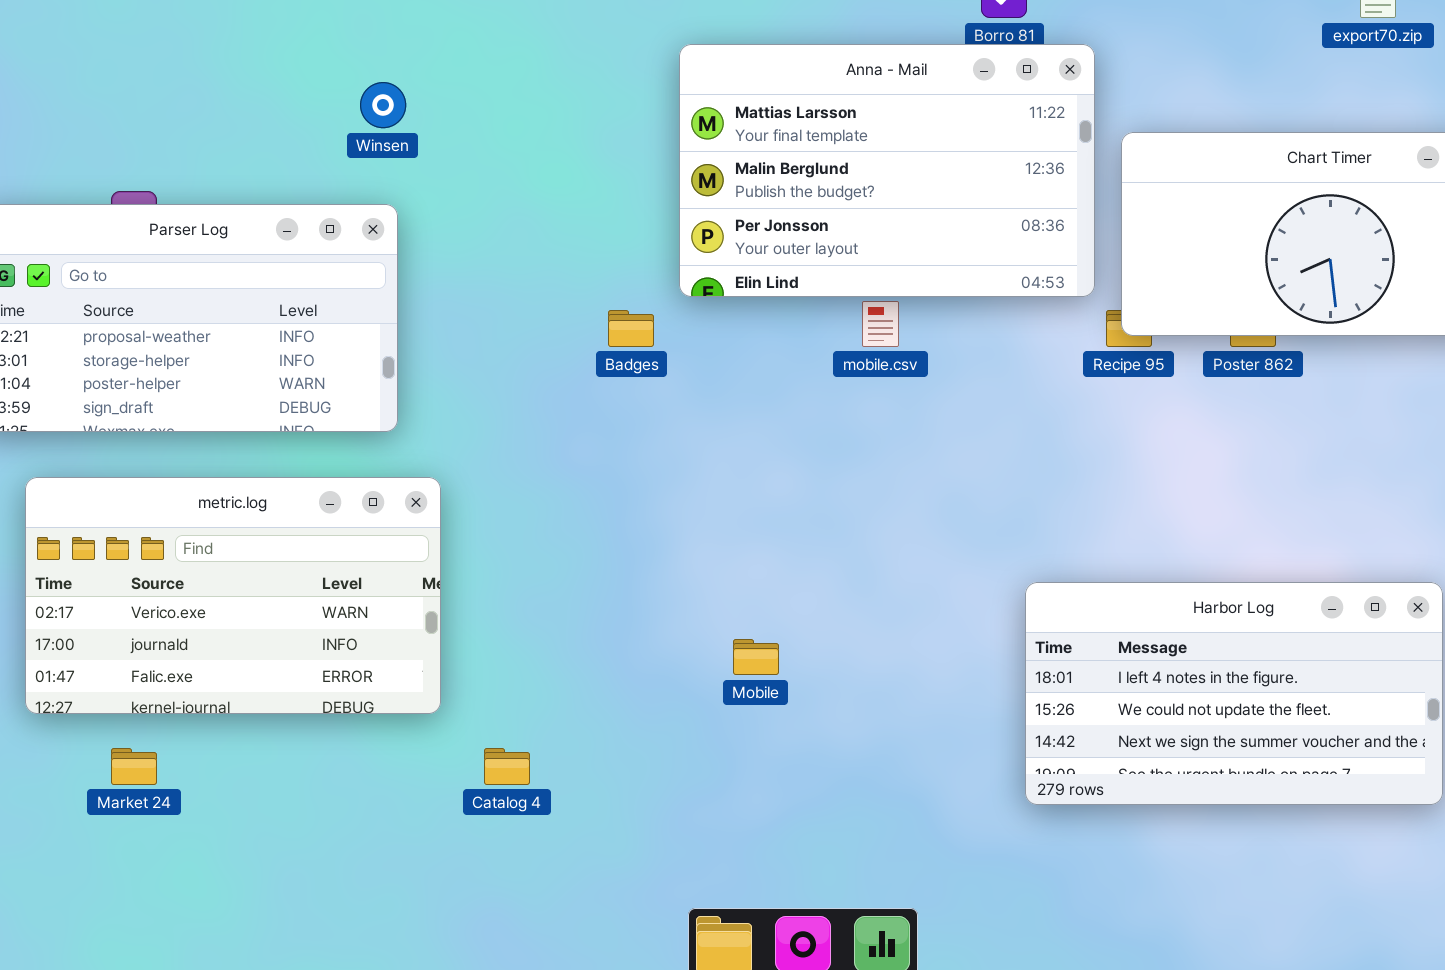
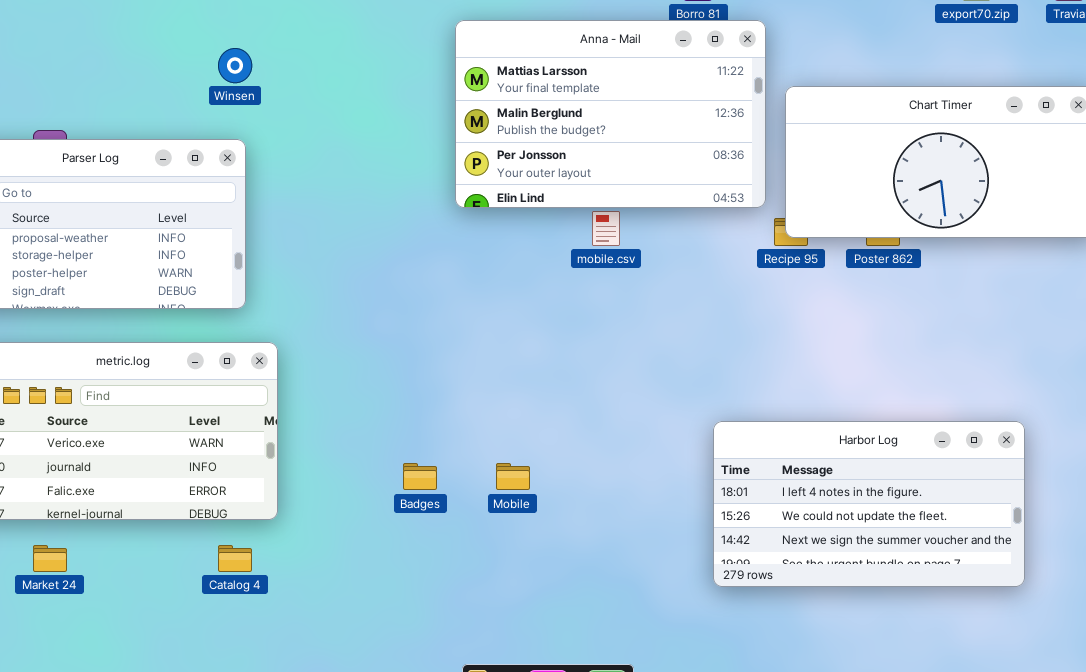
Badges: [608,310,654,347] -> [403,463,437,490], moved
Catalog 4: [484,748,530,785] -> [218,545,252,572], moved

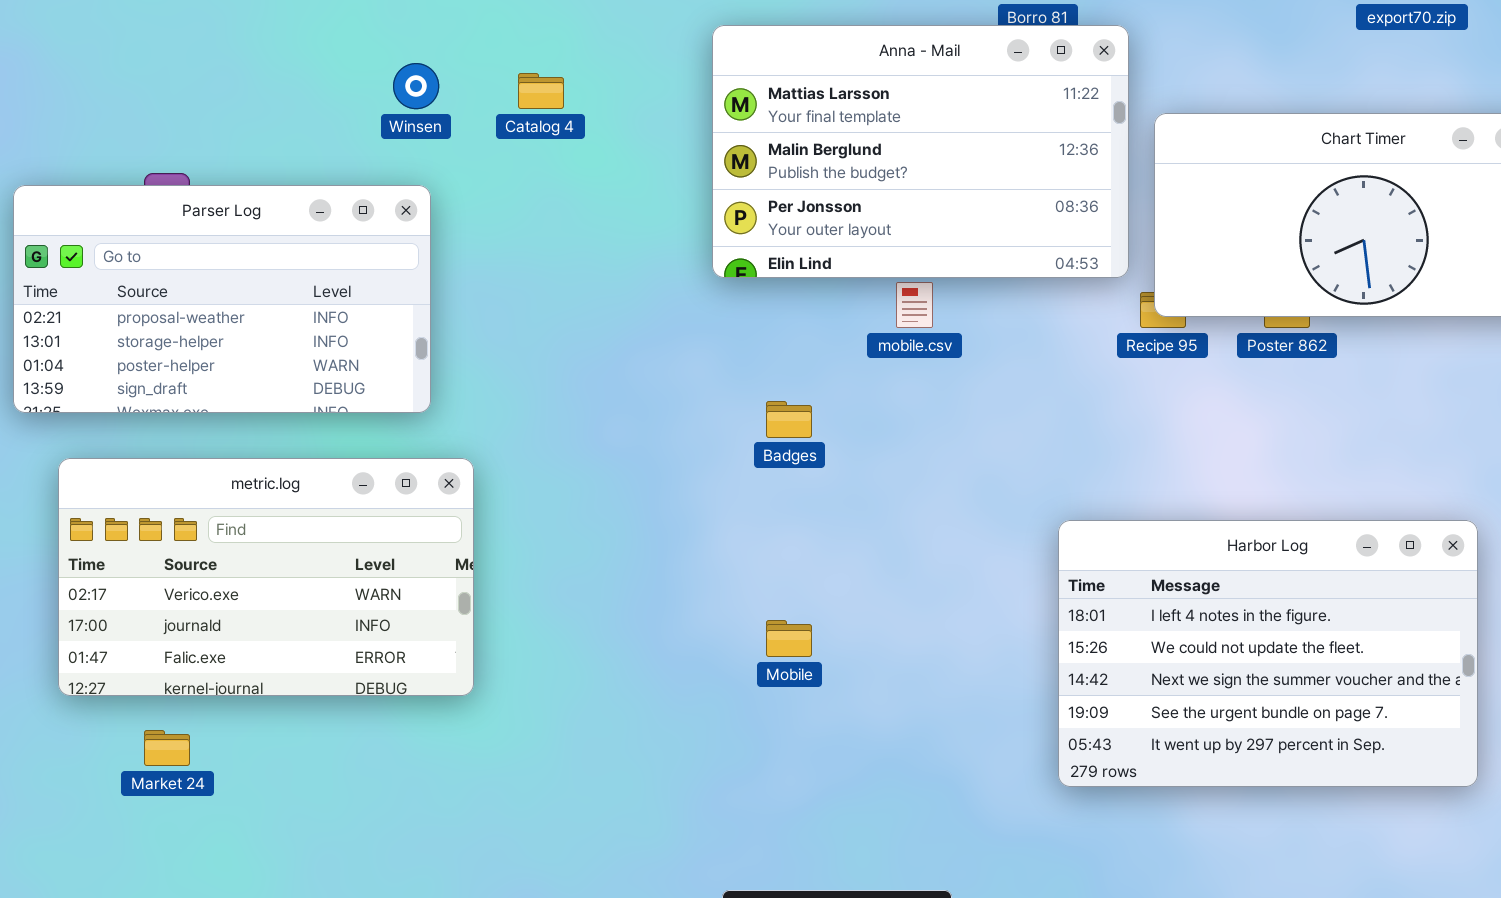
Harbor Log: [713,421,1025,587] -> [1058,520,1478,787], resized
Badges: [403,463,437,490] -> [766,401,812,438], moved
Catalog 4: [218,545,252,572] -> [518,73,564,109], moved

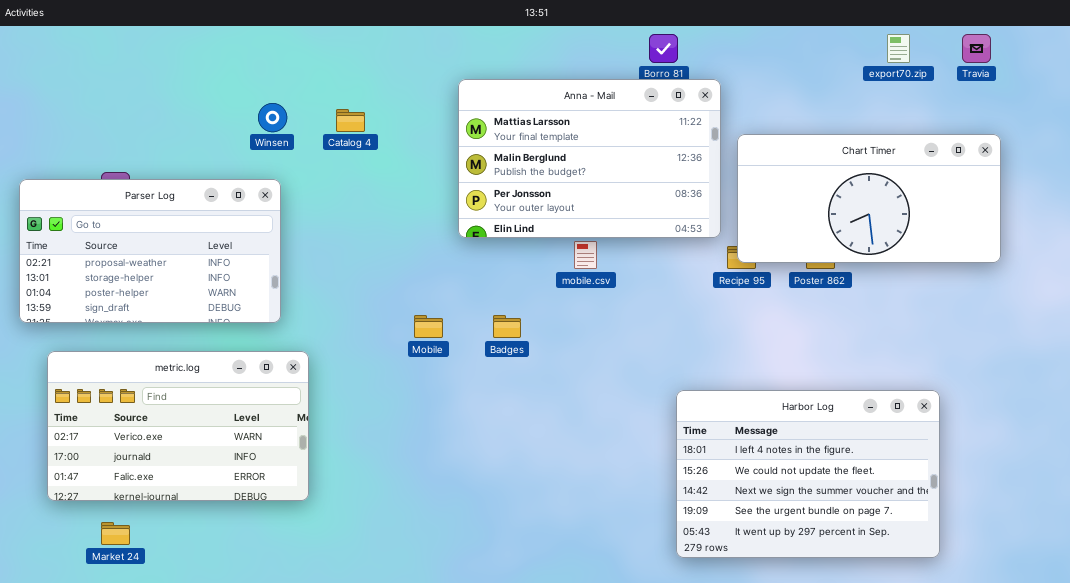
Mobile: [766,620,812,657] -> [414,315,443,338], moved

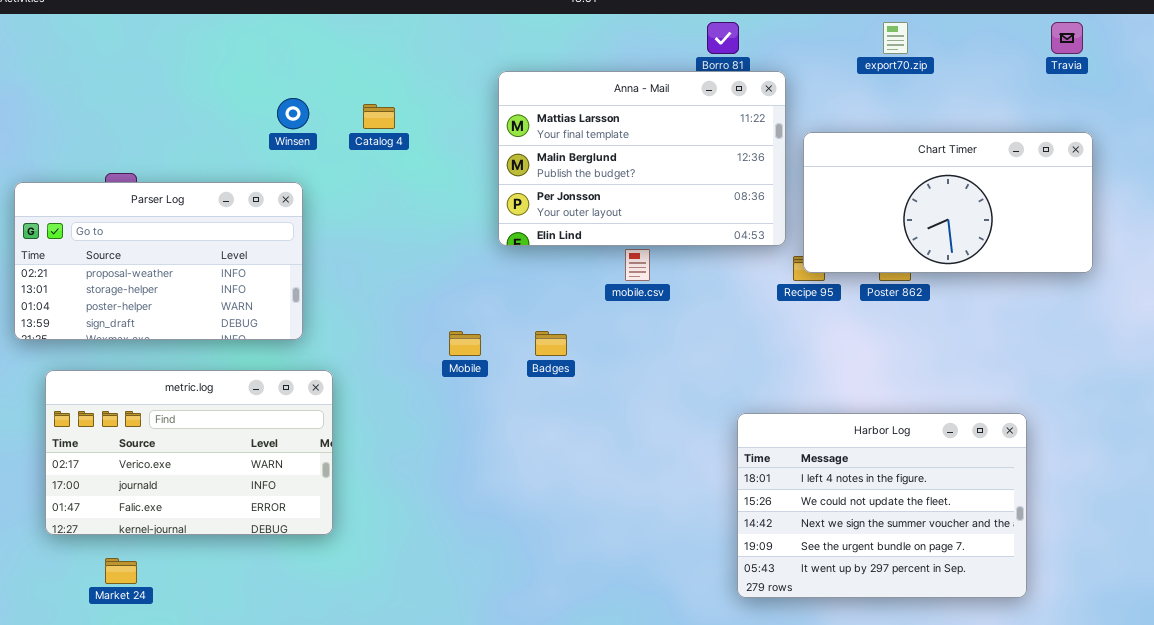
export70.zip: [887,34,910,63] -> [883,22,908,54], moved

